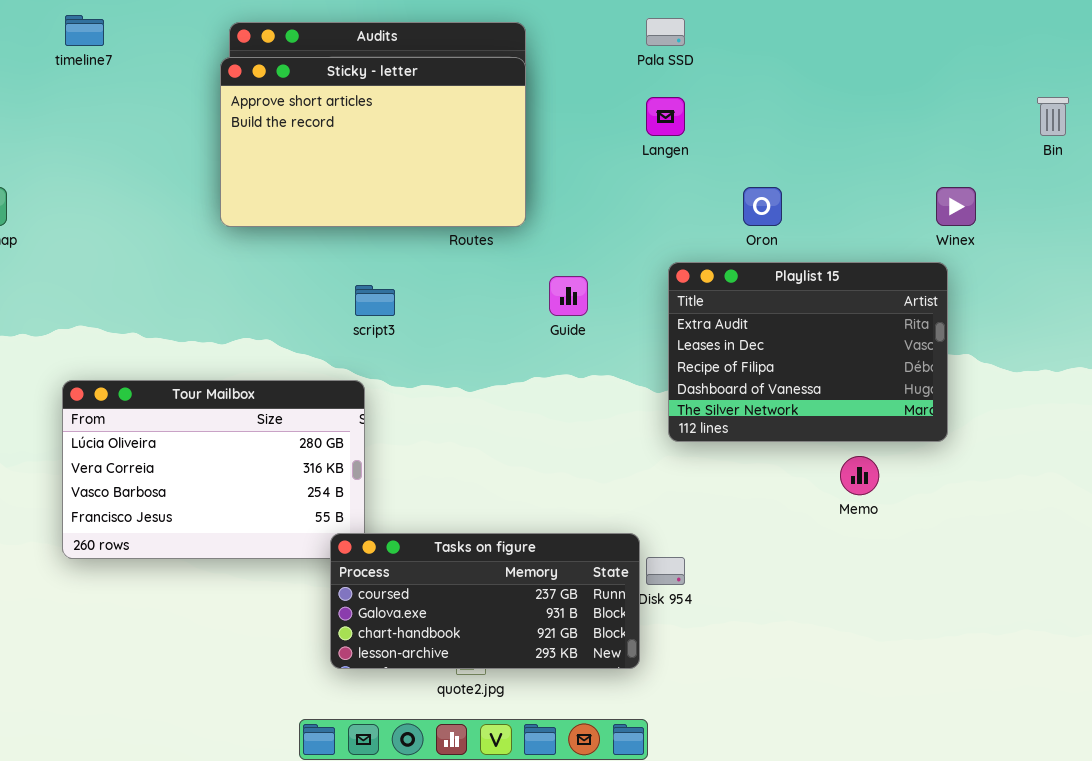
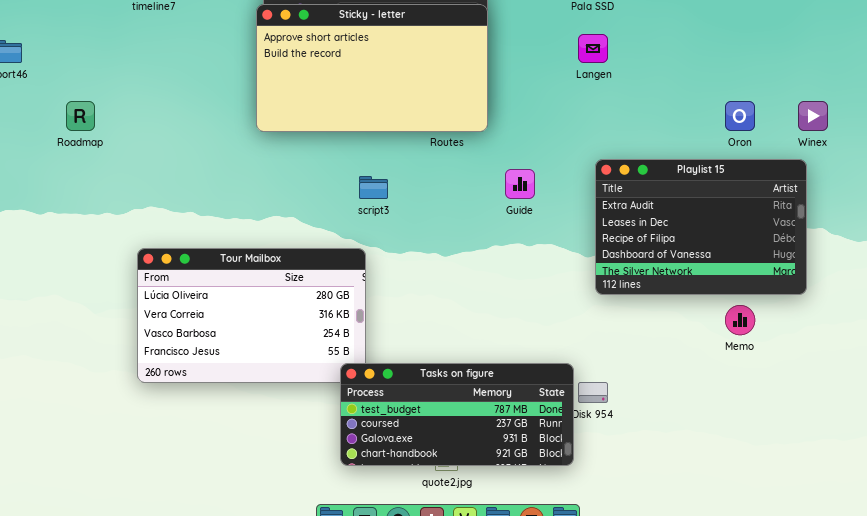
Oron: [743,187,782,226] -> [725,101,755,131], moved
Tasks on figure: [330,533,640,669] -> [340,363,574,466], scrolled up 1 row

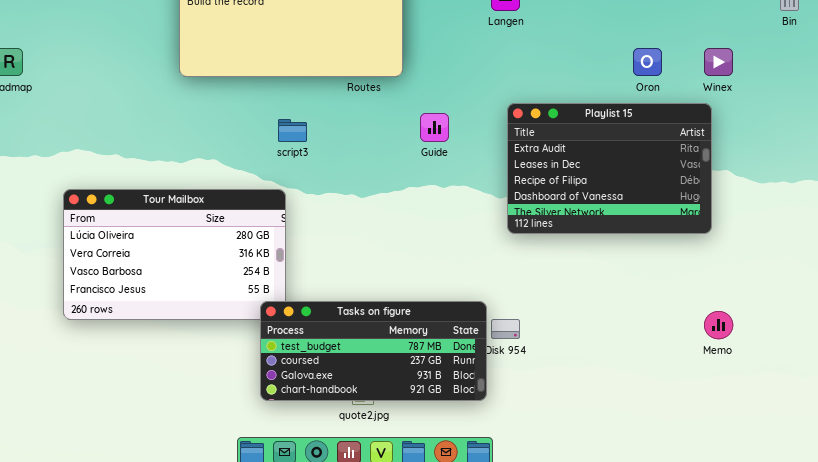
Memo: [725,305,755,335] -> [704,311,733,339], moved

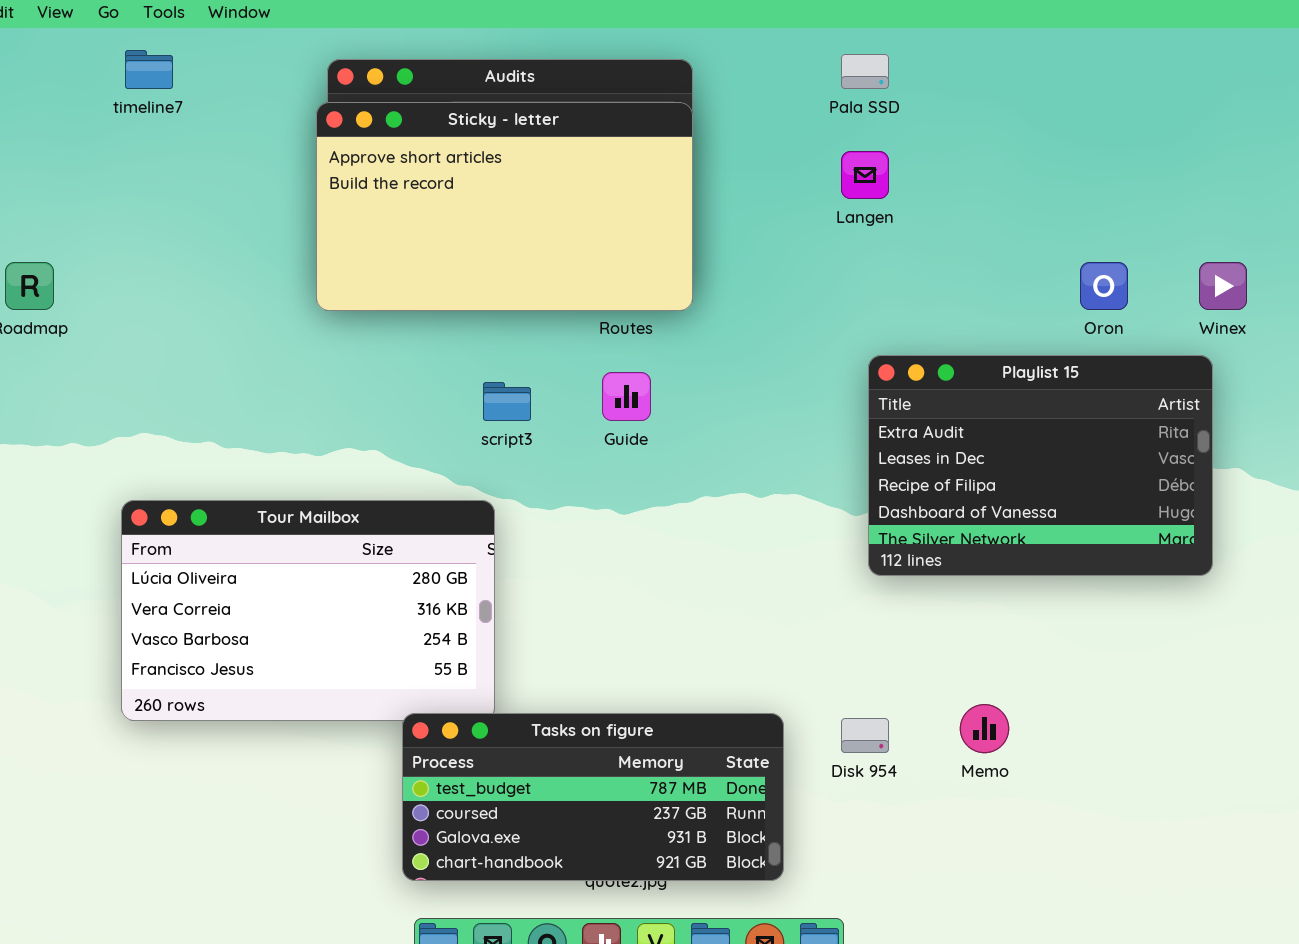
Guide: [420,113,449,142] -> [602,372,651,421], moved
Tasks on figure: [260,301,487,401] -> [402,713,784,881], moved
Memo: [704,311,733,339] -> [960,704,1009,753], moved

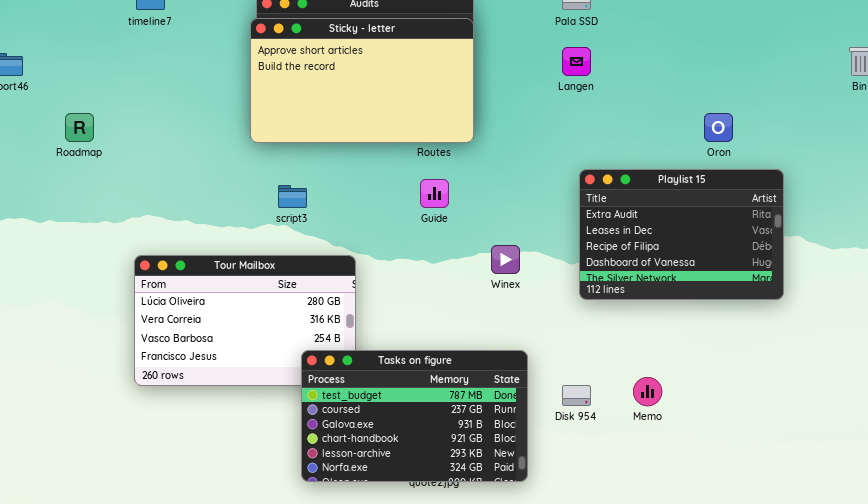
Winex: [1199,262,1247,310] -> [491,245,520,274], moved
script3: [483,382,531,421] -> [278,185,307,208], moved
Tasks on figure: [402,713,784,881] -> [301,350,528,482], resized

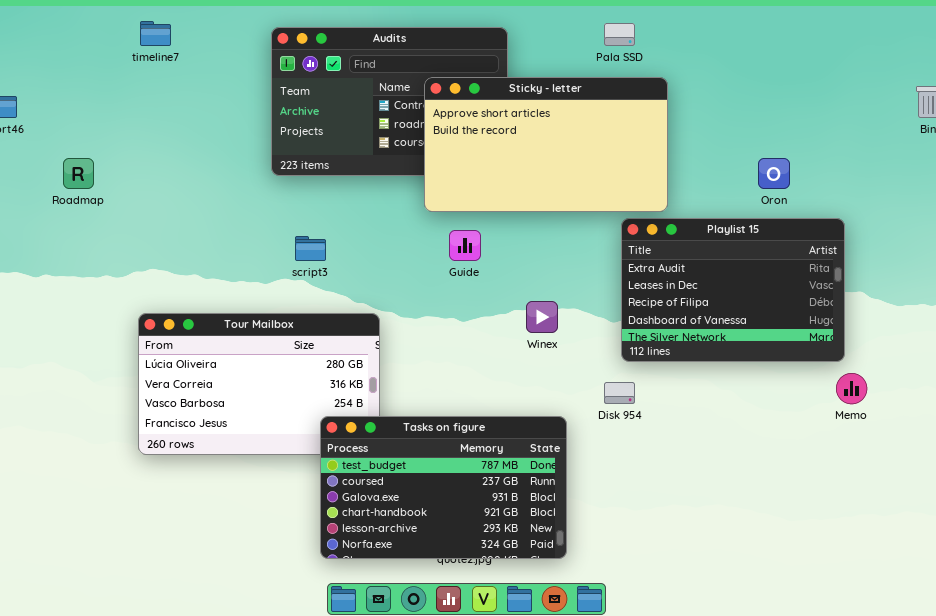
Sticky - letter: [250,18,474,143] -> [424,77,668,212], moved
Memo: [633,377,662,406] -> [836,373,867,404], moved
Disk 954: [562,385,591,406] -> [604,382,635,404], moved

